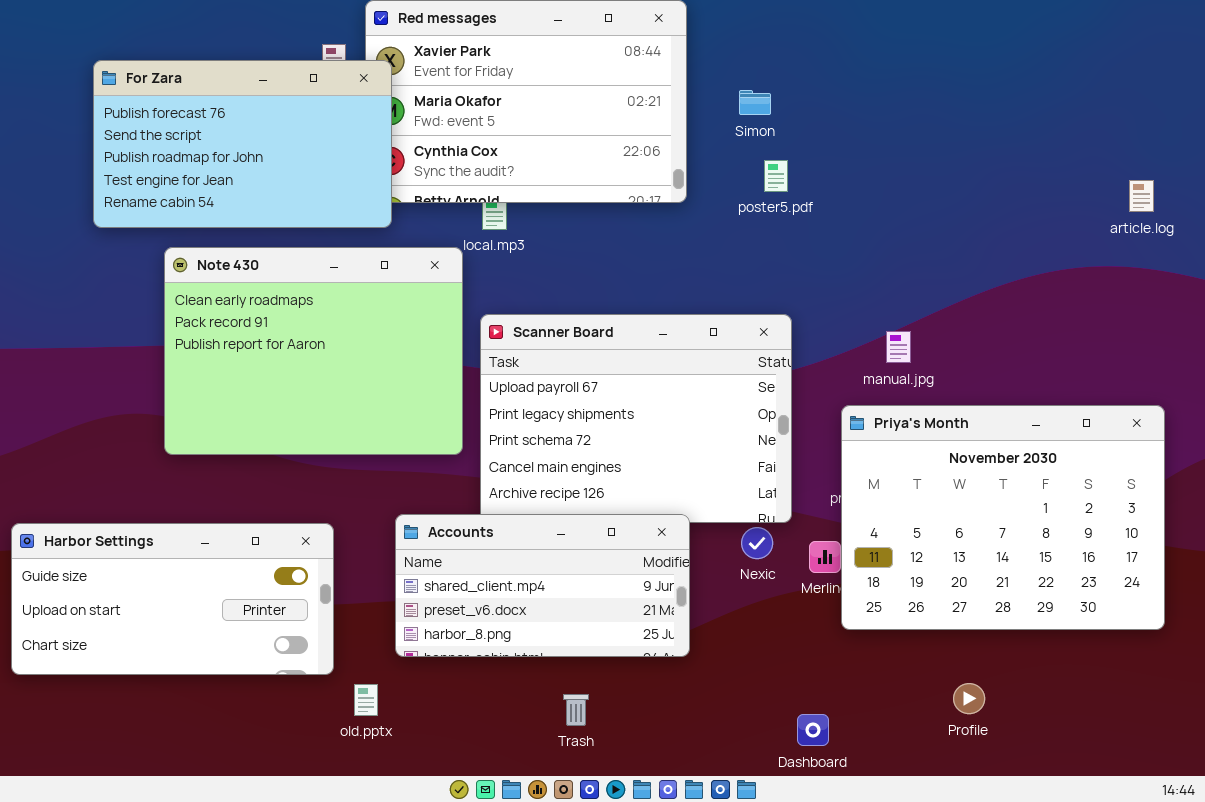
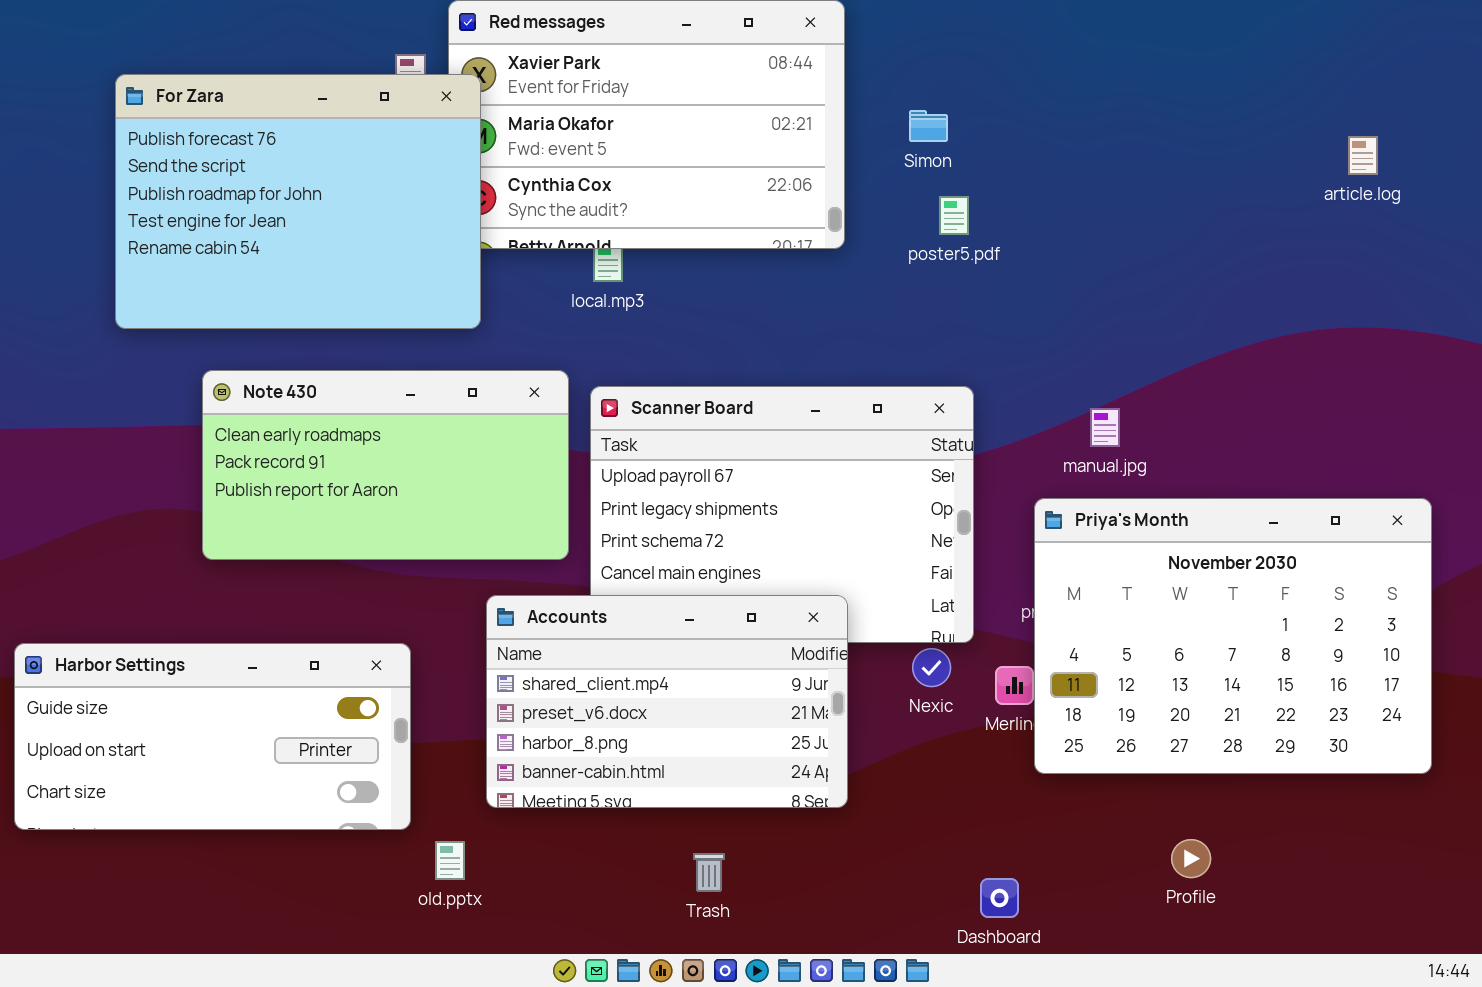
For Zara: [93,60,392,228] -> [115,74,481,329], resized
article.log: [1129,180,1154,212] -> [1348,136,1378,175], moved
Note 430: [164,247,463,455] -> [202,370,569,560], resized
Accounts: [395,514,690,657] -> [486,595,848,808], resized

